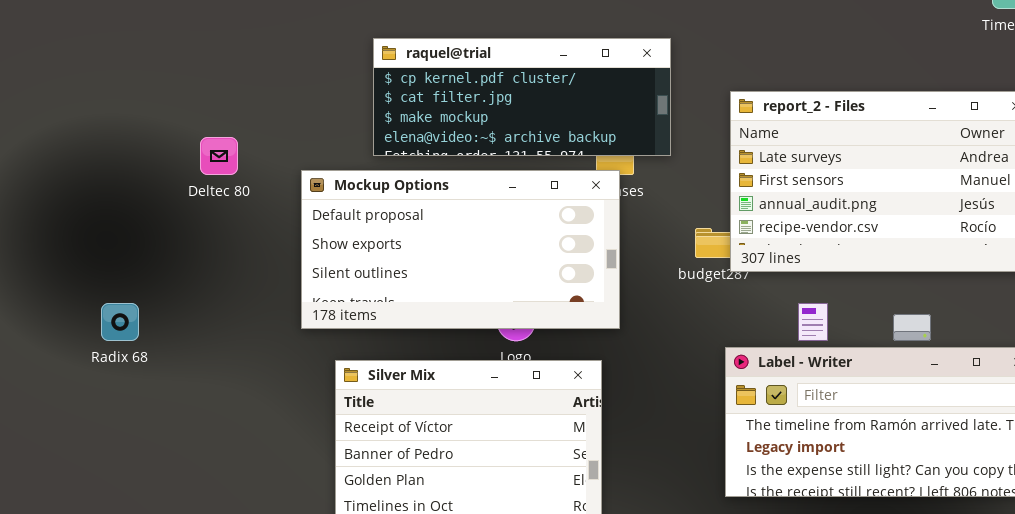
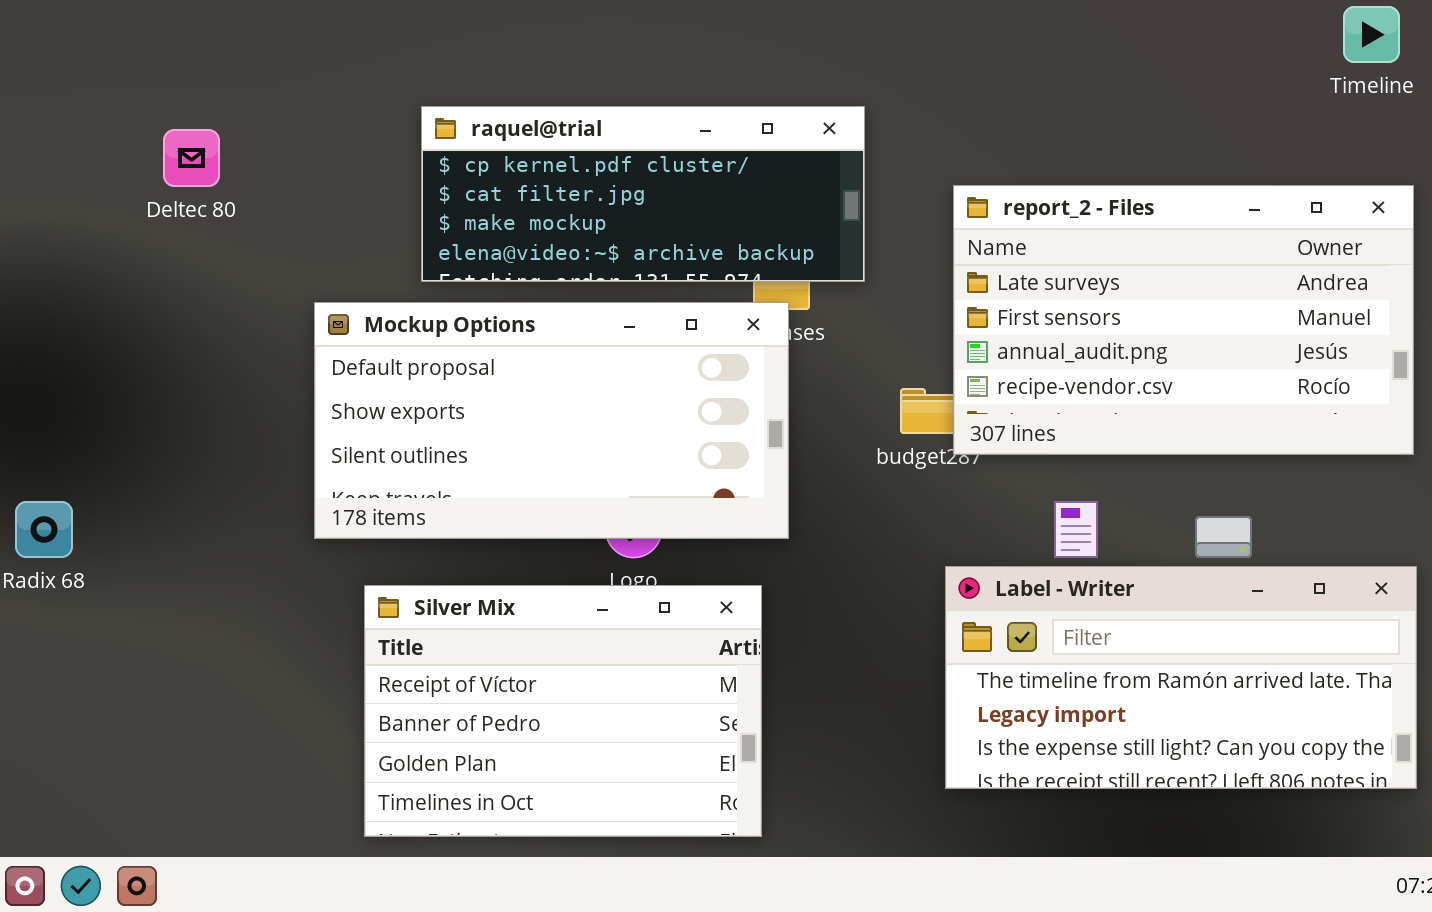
Deltec 80: [200,137,238,175] -> [163,129,220,187], moved

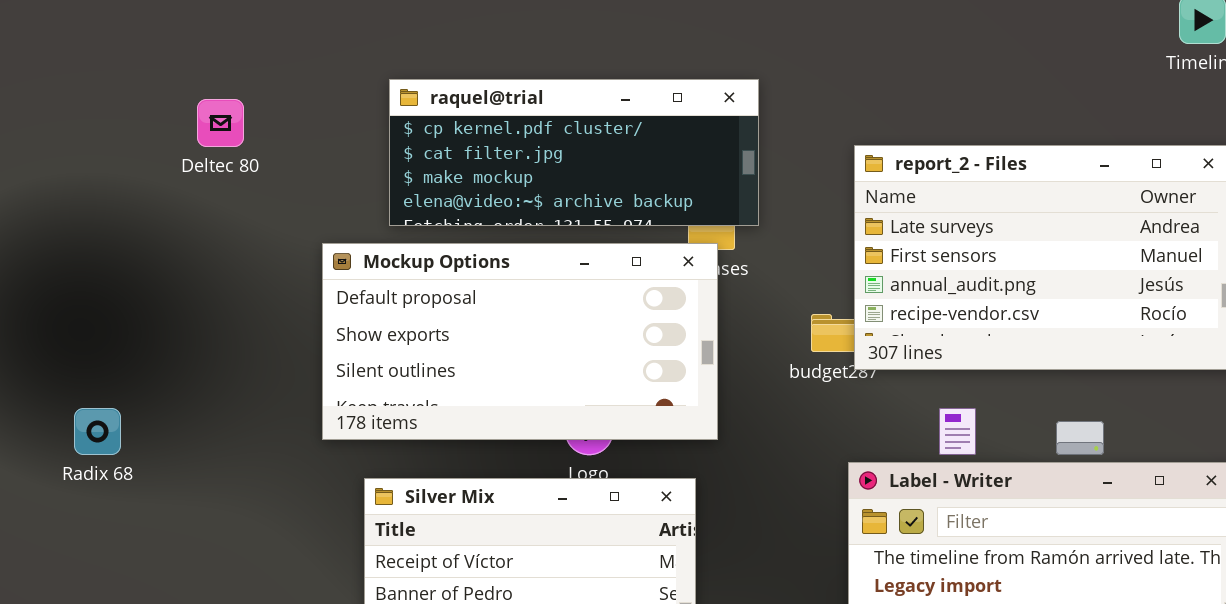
raquel@trial: [421,106,865,282] -> [389,79,759,226], moved

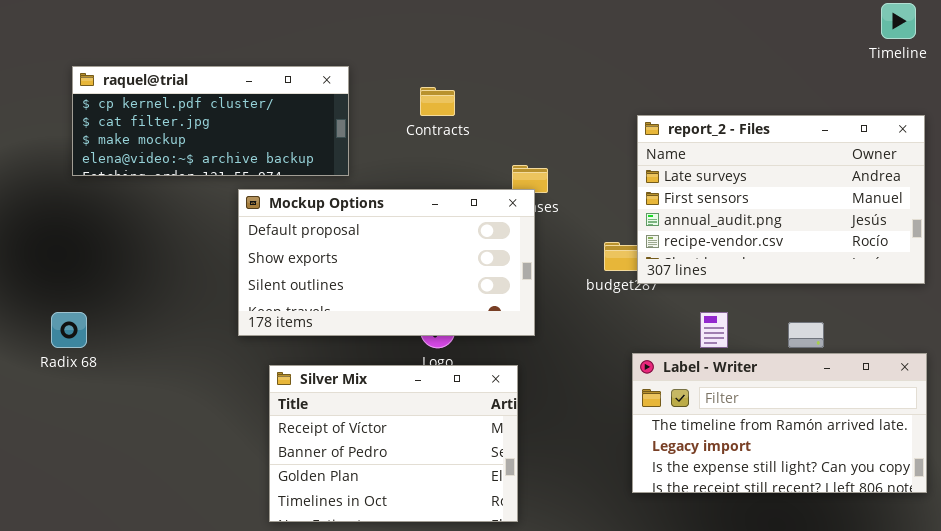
raquel@trial: [389,79,759,226] -> [72,66,349,176], moved

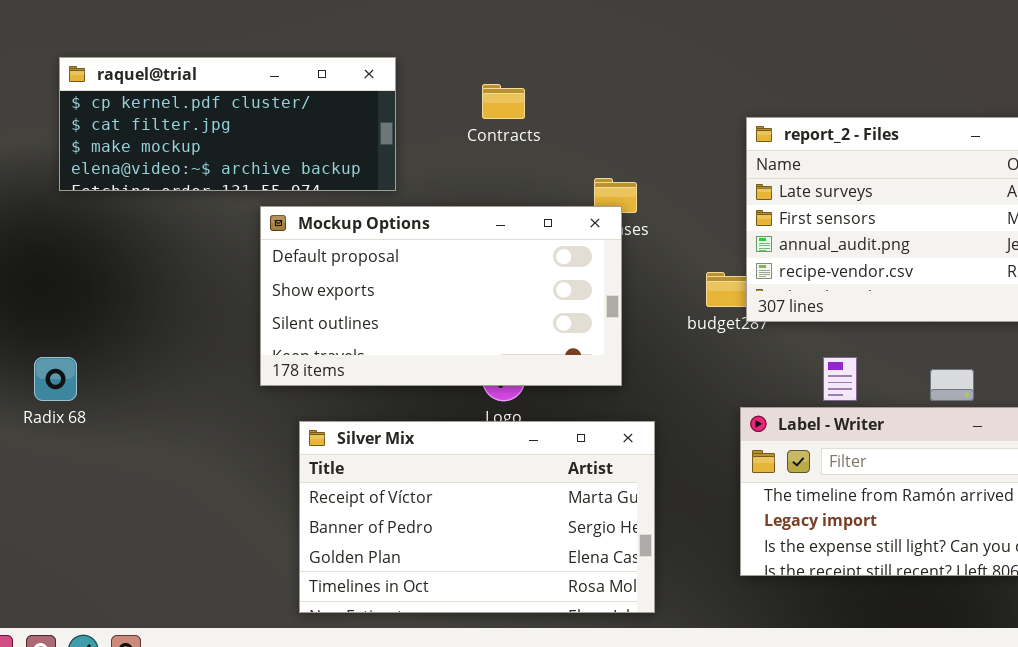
Silver Mix: [269,365,518,522] -> [299,421,655,613], resized

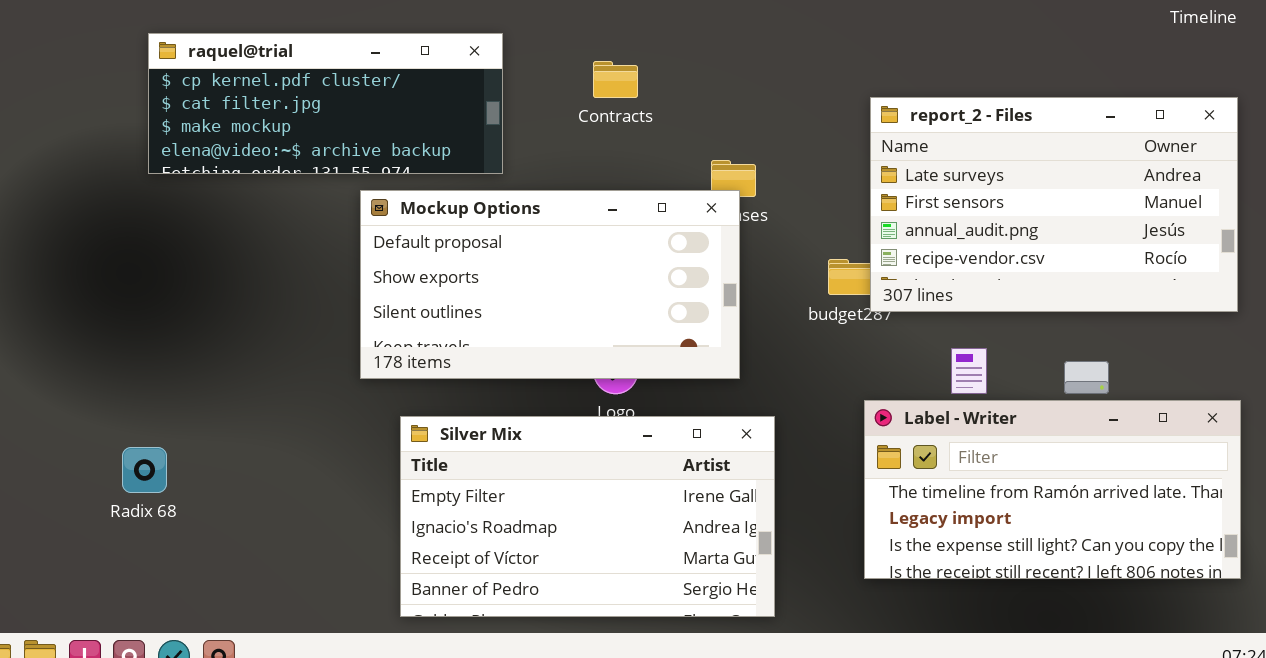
Radix 68: [34,357,77,401] -> [122,447,167,493], moved
Silver Mix: [299,421,655,613] -> [400,416,775,617], scrolled up 2 rows

